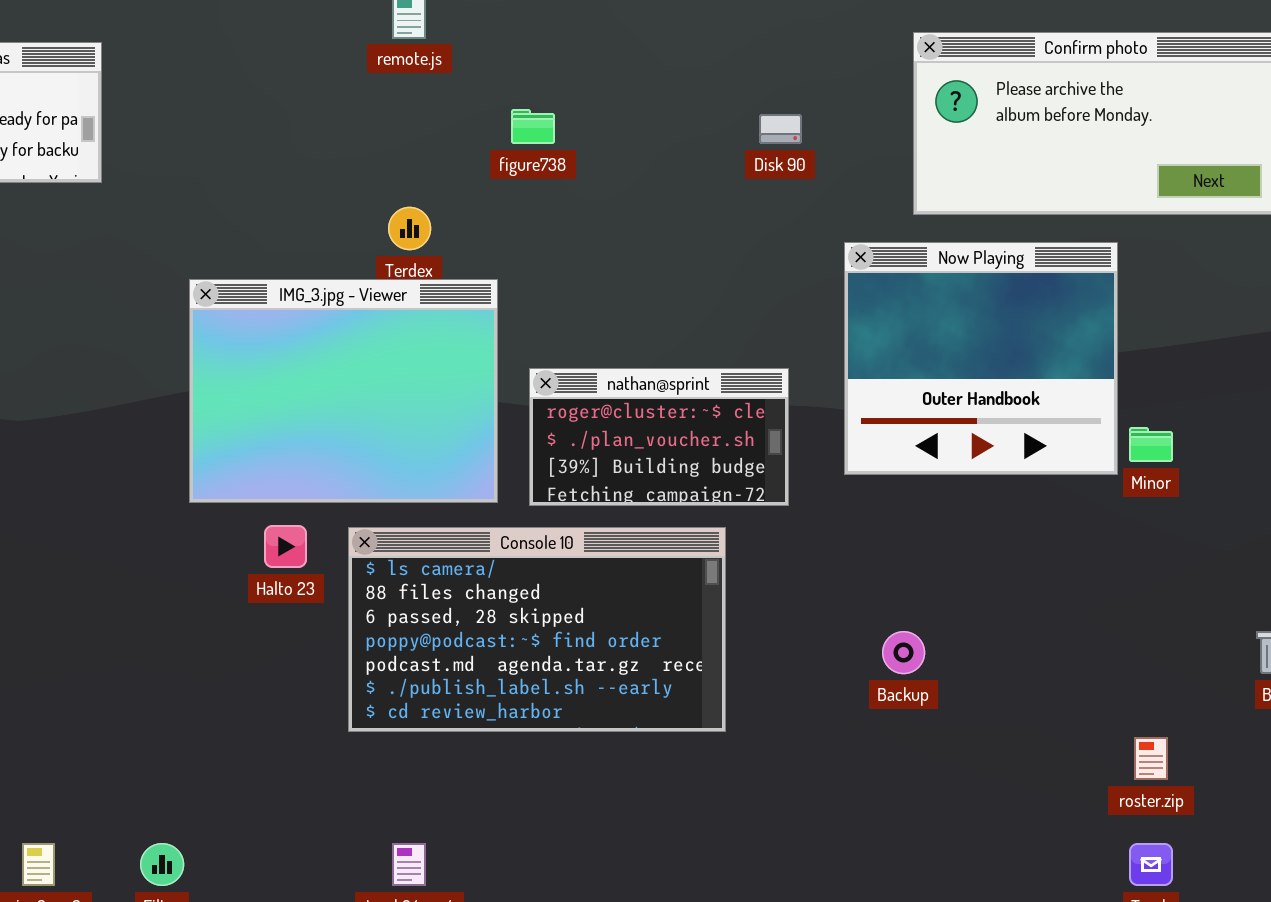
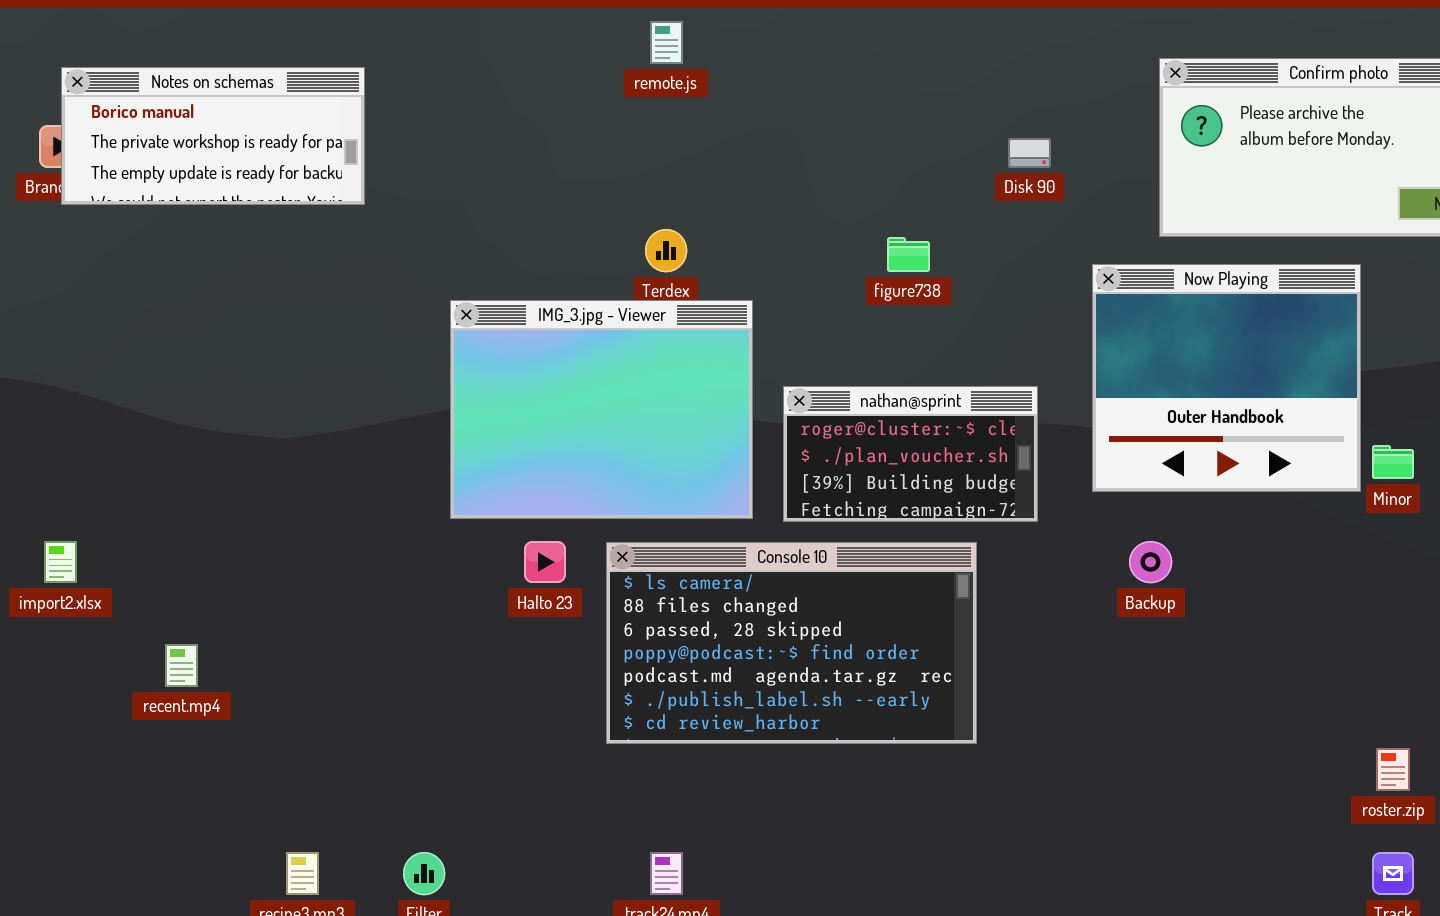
figure738: [511,109,555,144] -> [887,237,930,272], moved
Backup: [882,631,925,674] -> [1129,541,1172,583], moved

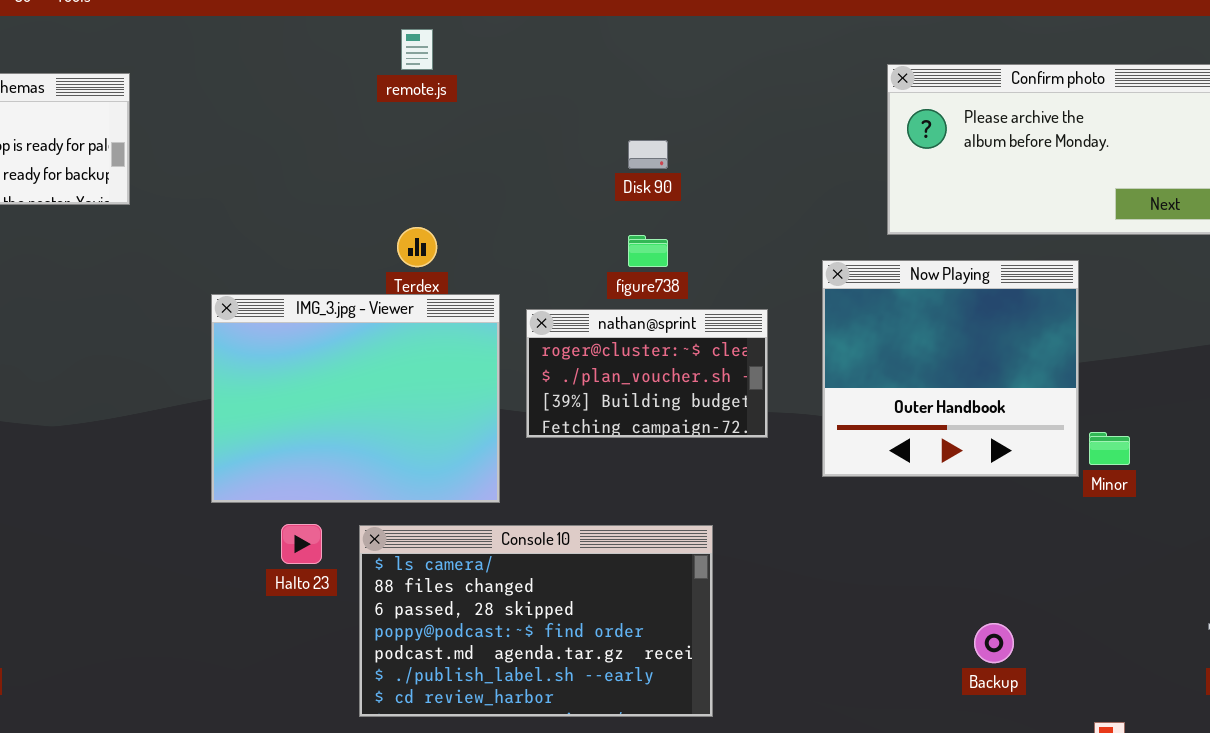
Disk 90: [1008,138,1051,168] -> [628,140,668,169], moved
nathan@sprint: [783,386,1038,522] -> [526,309,768,438], moved
Backup: [1129,541,1172,583] -> [974,623,1014,663], moved

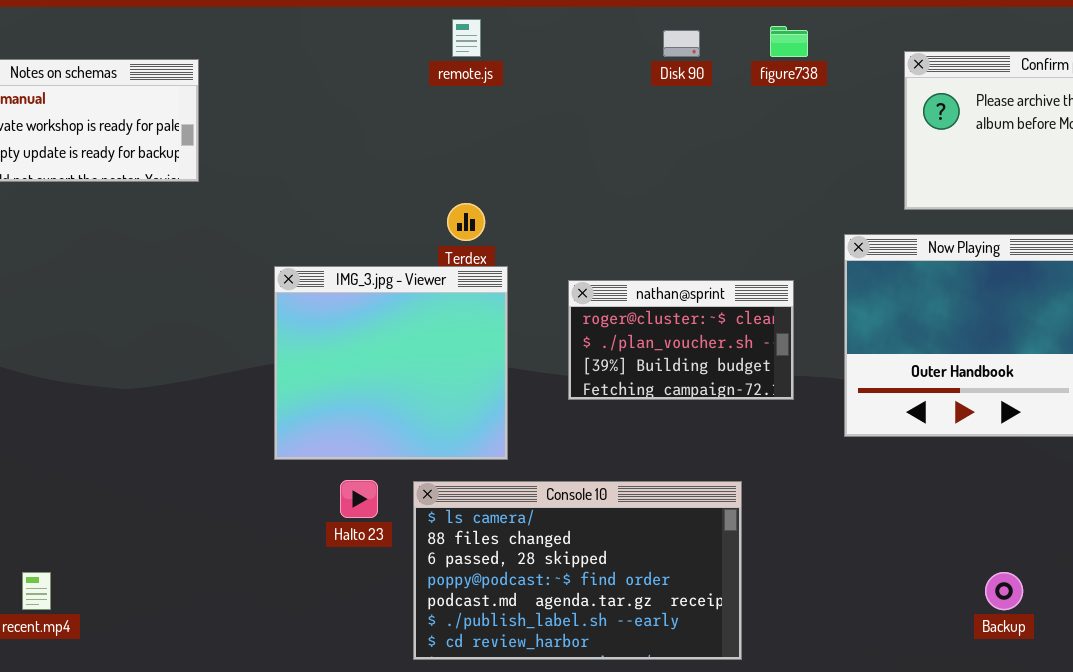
Disk 90: [628,140,668,169] -> [663,30,700,57], moved
figure738: [628,235,668,267] -> [770,26,808,57], moved
IMG_3.jpg - Viewer: [211,294,500,503] -> [274,266,508,460], resized

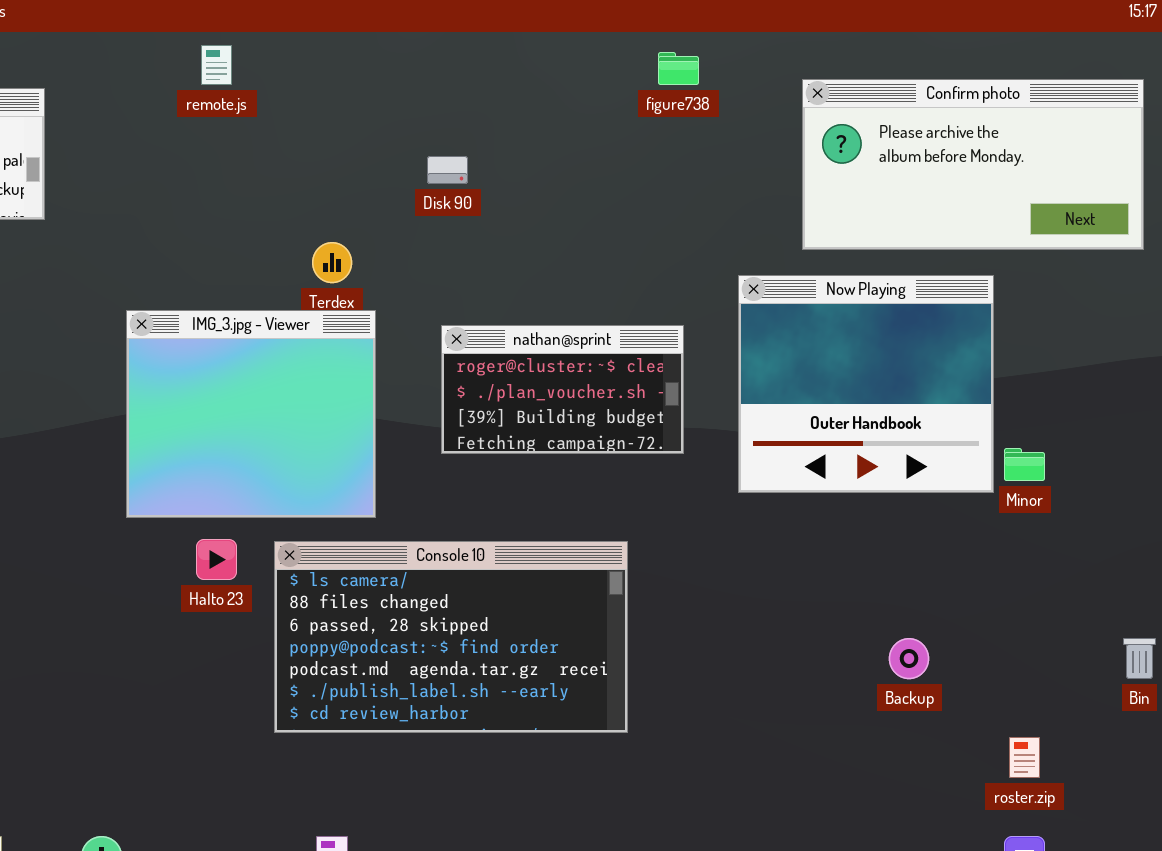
remote.js: [452,19,481,57] -> [201,45,232,85], moved
Disk 90: [663,30,700,57] -> [427,156,468,184], moved

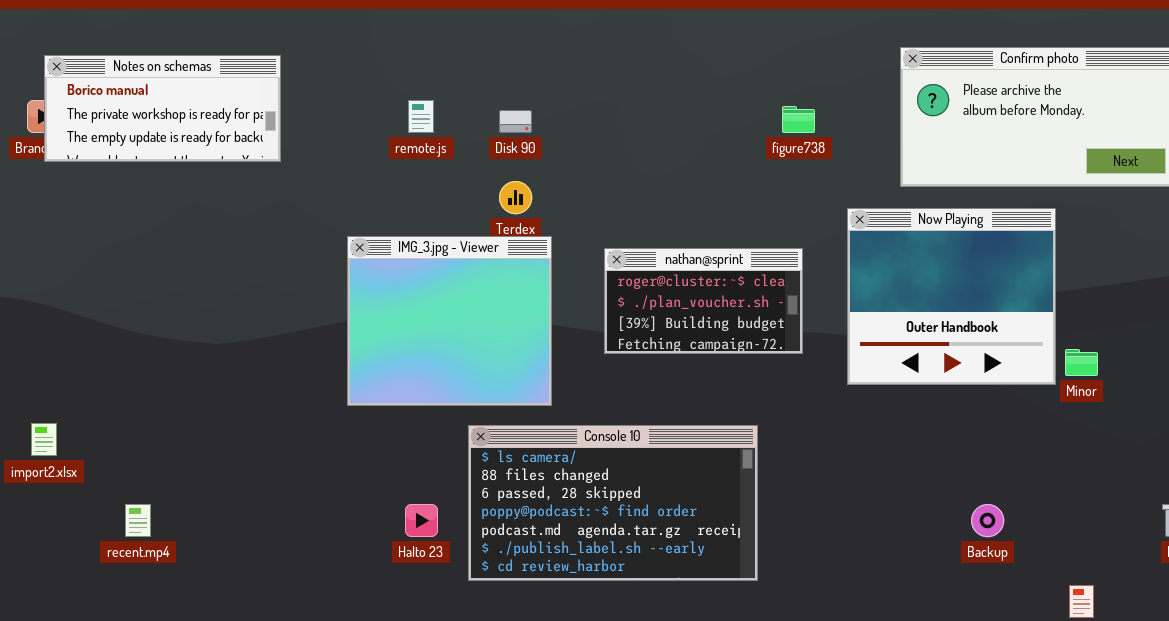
remote.js: [201,45,232,85] -> [408,100,434,133], moved
figure738: [658,52,699,85] -> [782,106,815,133], moved
Disk 90: [427,156,468,184] -> [499,110,532,133], moved
Halto 23: [196,539,237,580] -> [405,504,438,537], moved

